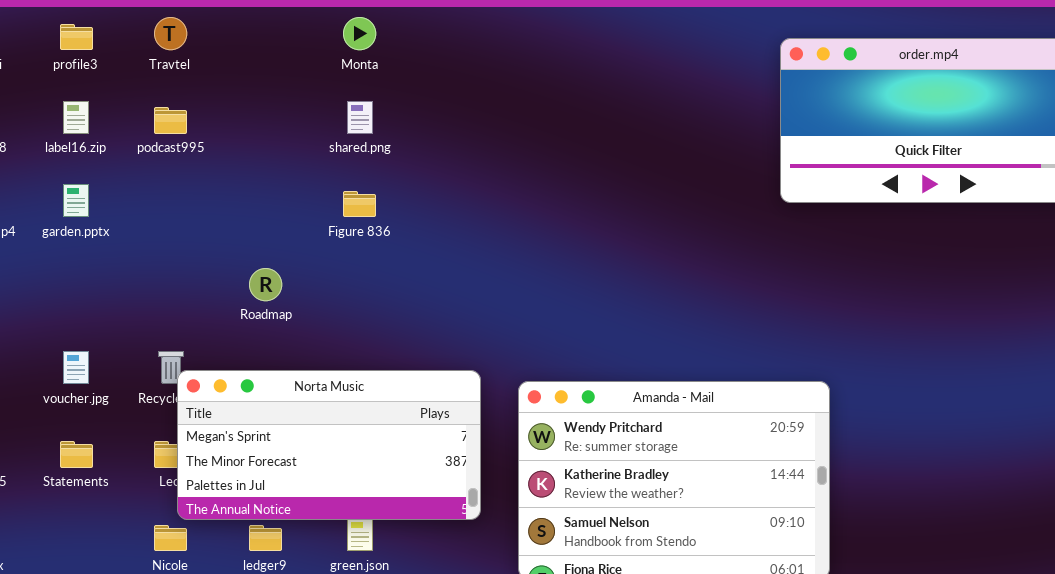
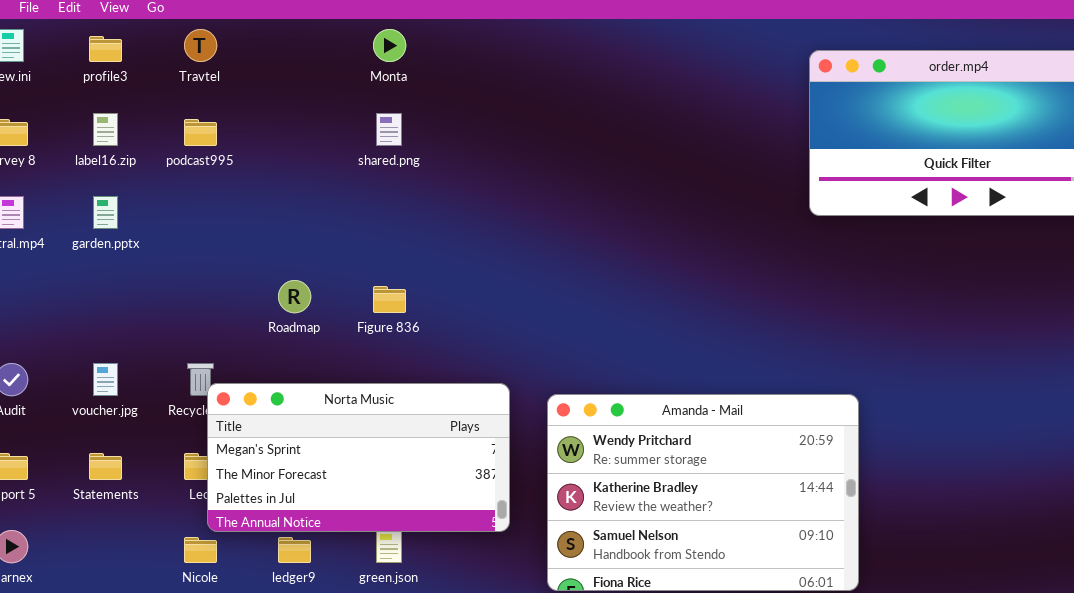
Figure 836: [343,191,376,217] -> [373,286,406,313], moved

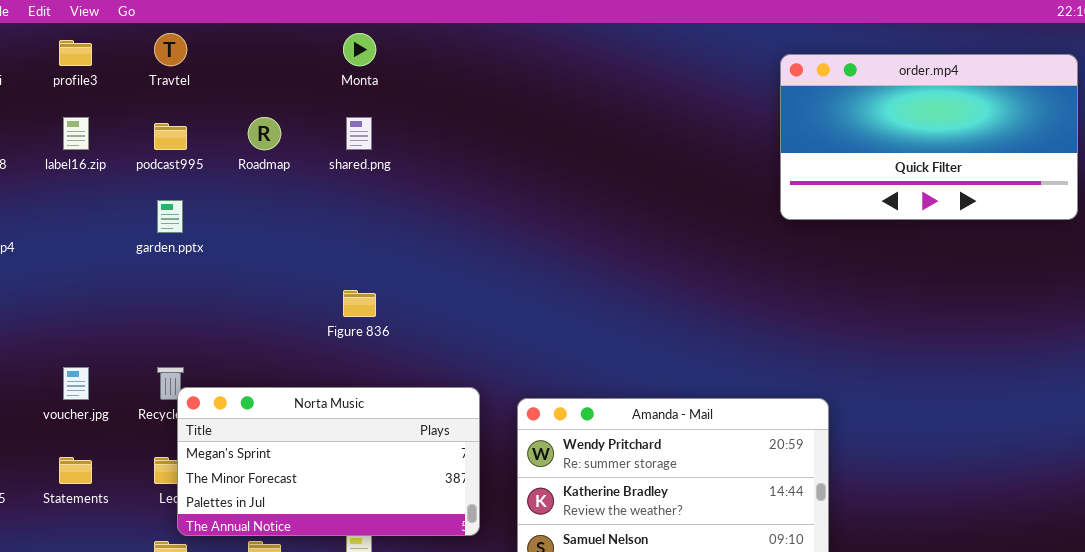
garden.pptx: [93,196,118,229] -> [157,200,183,233], moved
Roadmap: [278,280,311,313] -> [248,117,281,150], moved

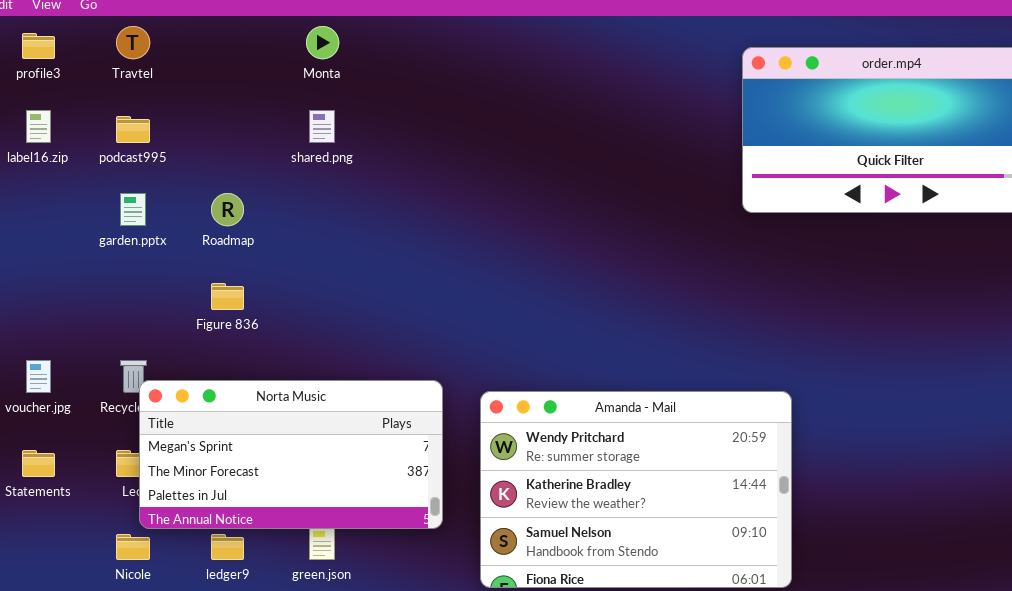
Roadmap: [248,117,281,150] -> [211,193,244,226], moved
Figure 836: [343,290,376,317] -> [211,283,244,310], moved

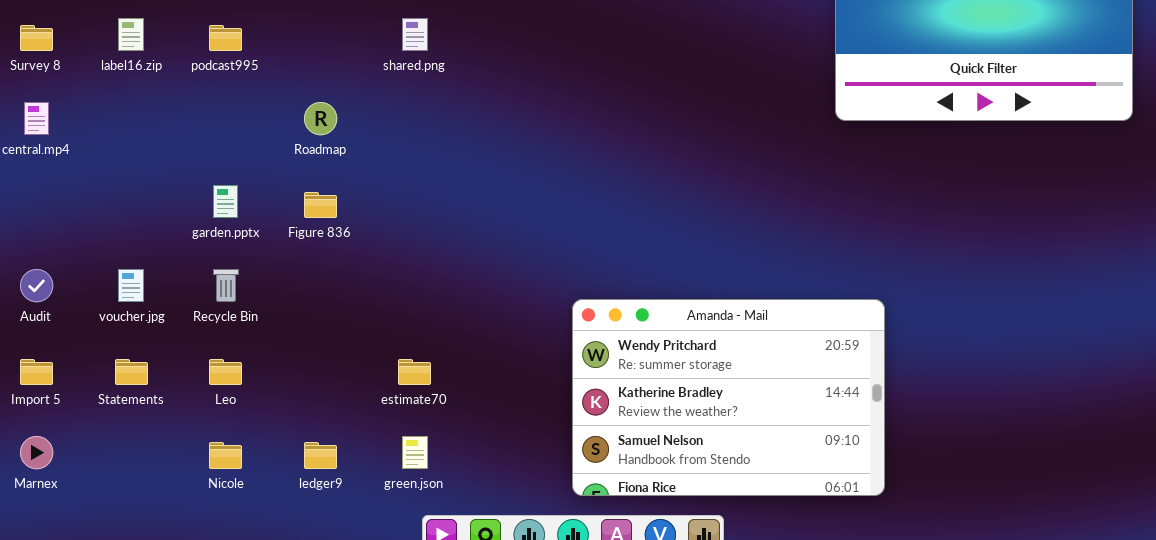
garden.pptx: [120,193,146,226] -> [213,185,238,218], moved
Norta Music: [139,380,443,529] -> none, closed

